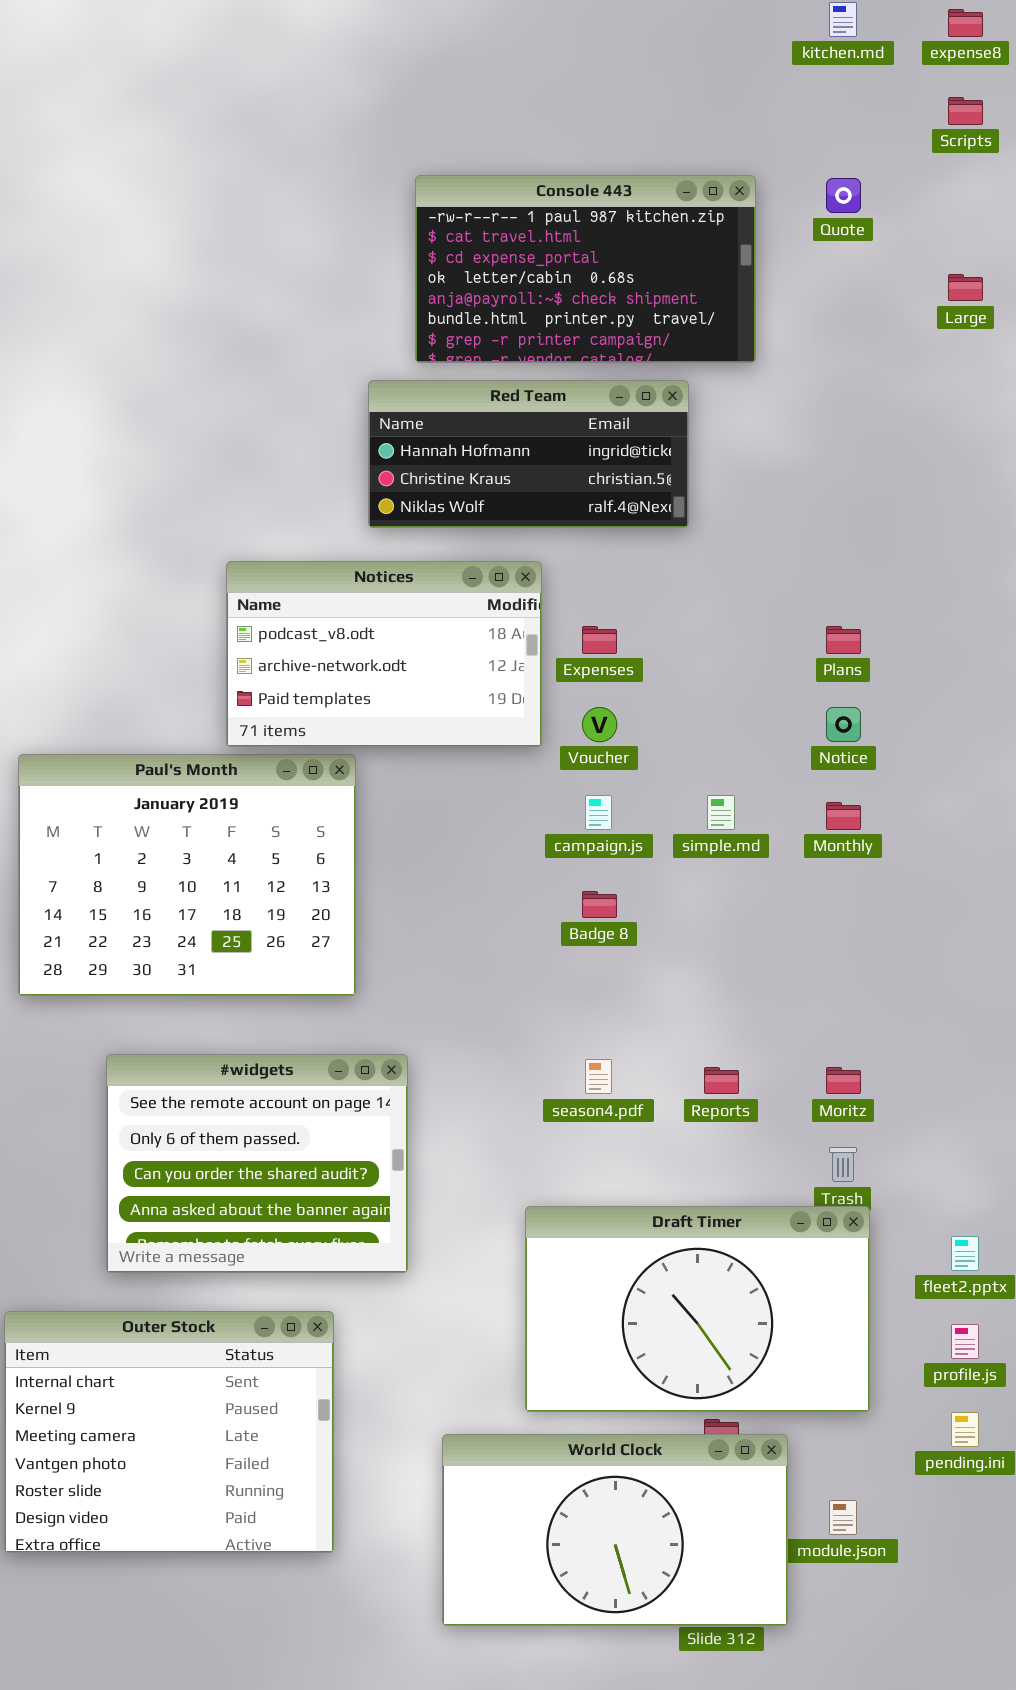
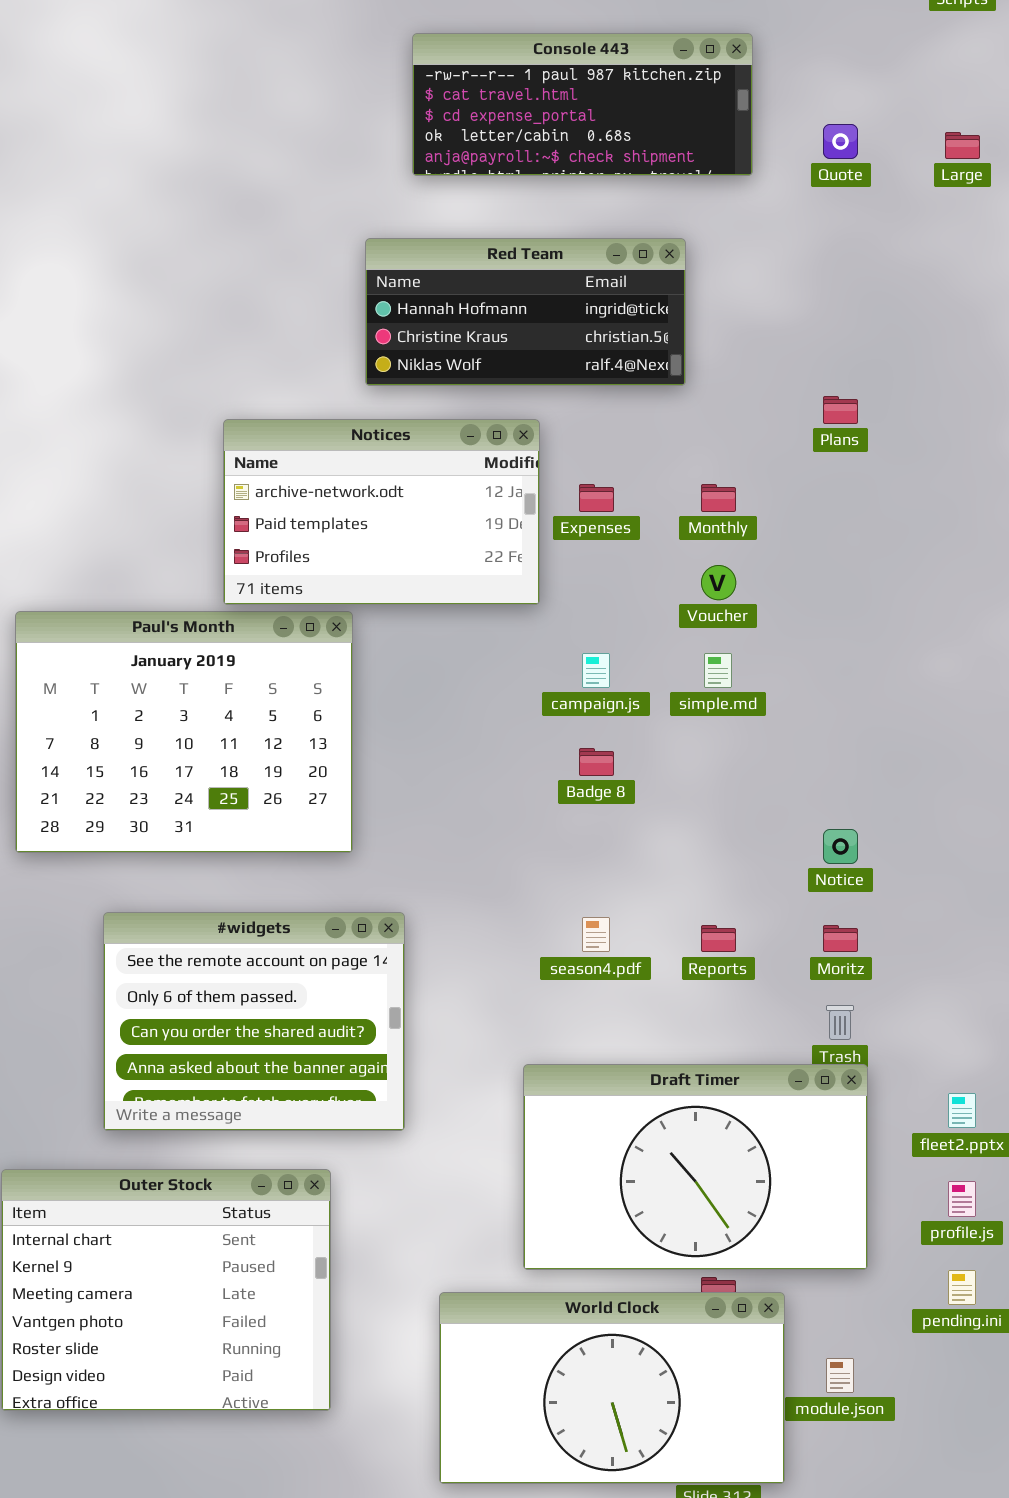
Console 443: [415,175,756,363] -> [412,33,753,176], resized
Quote: [826,178,861,213] -> [823,124,858,159], moved
Notices: [226,561,542,747] -> [223,419,540,605], scrolled down 1 row
Plans: [826,626,861,654] -> [823,396,858,424], moved
Voucher: [582,707,617,742] -> [701,565,736,600], moved
Notice: [826,707,861,742] -> [823,829,858,864], moved
Monthly: [826,802,861,830] -> [701,484,736,512], moved

